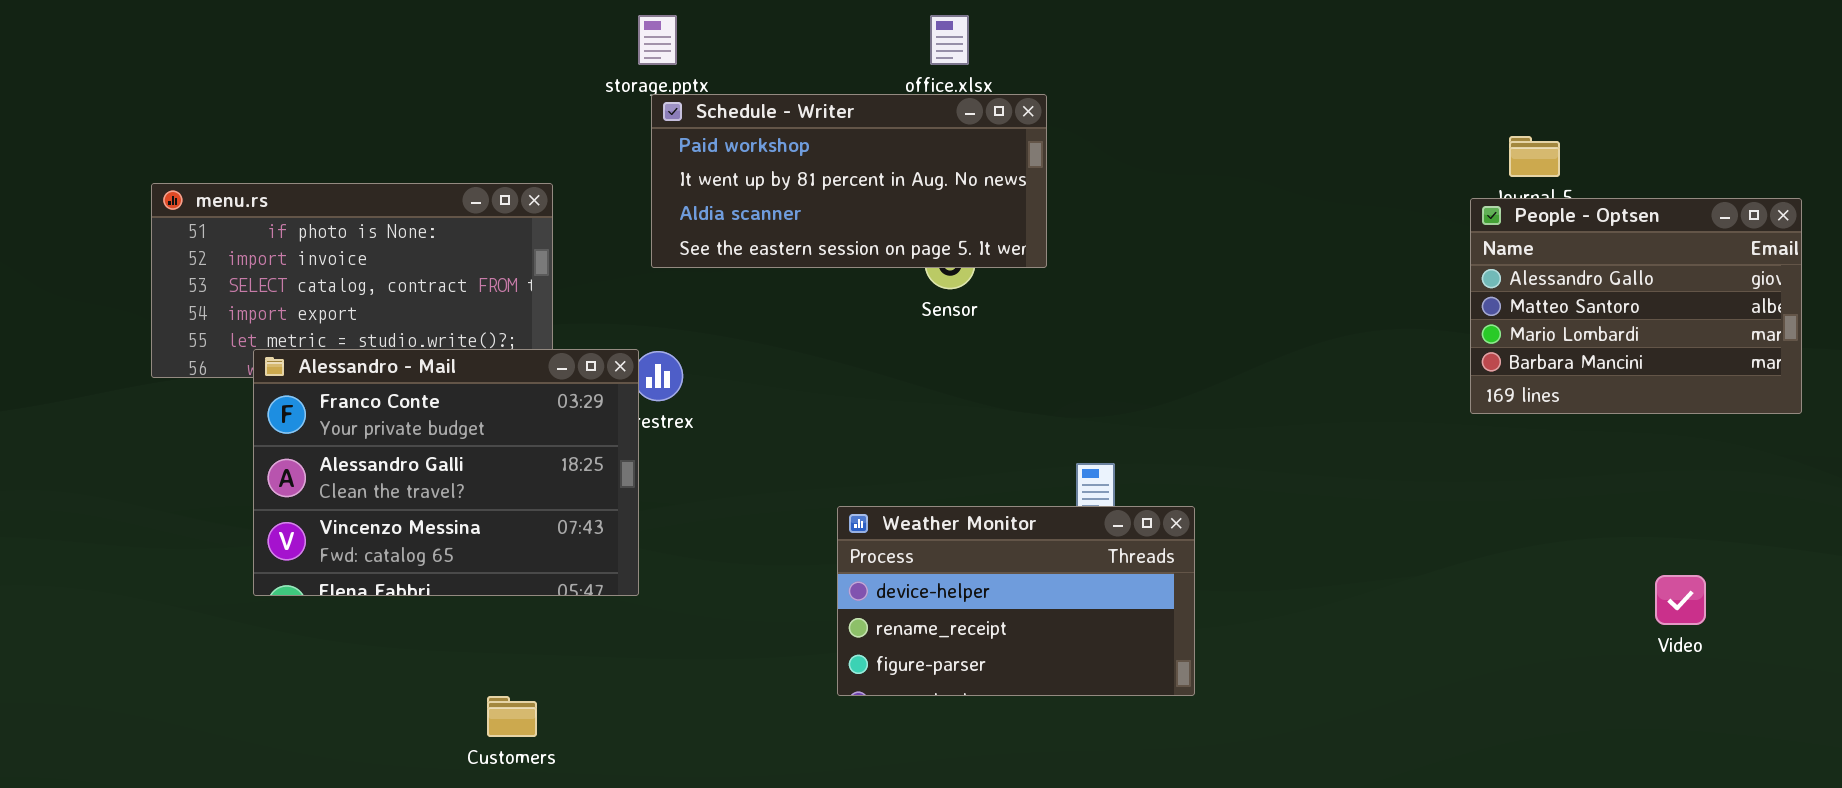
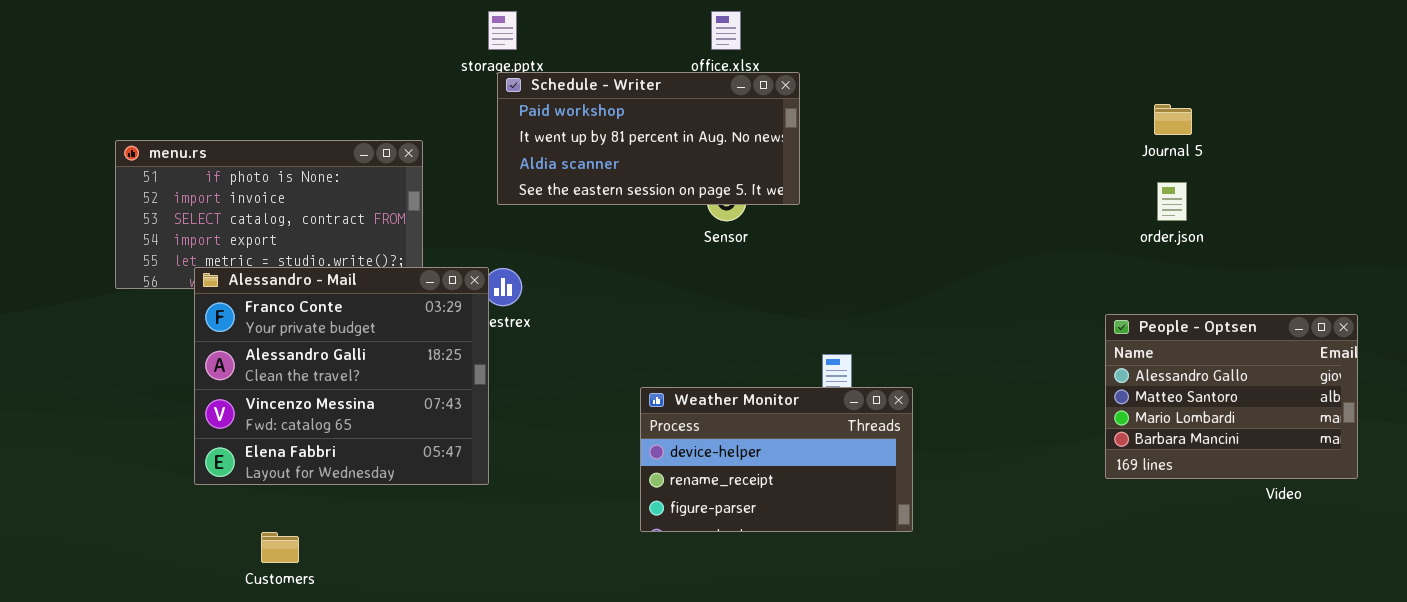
People - Optsen: [1470,198,1802,414] -> [1105,314,1358,479], moved
Alessandro - Mail: [253,349,639,596] -> [194,267,489,485], resized
Customers: [487,696,537,737] -> [261,532,299,563], moved

